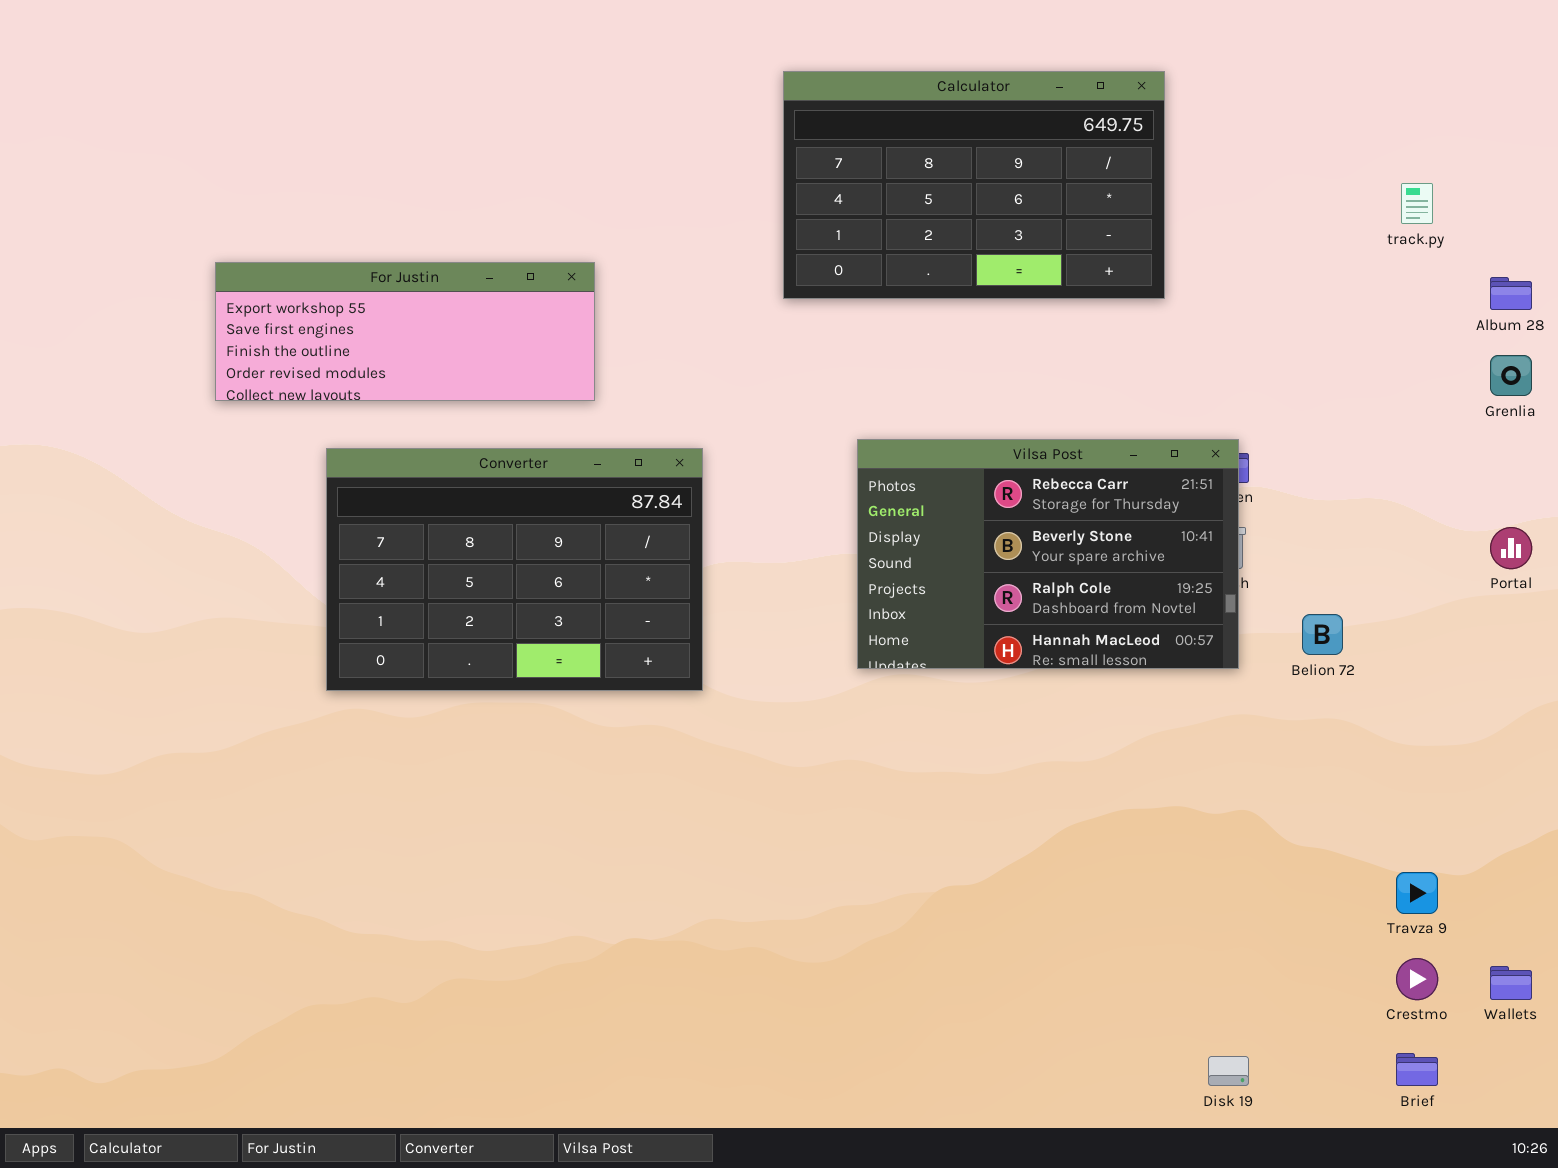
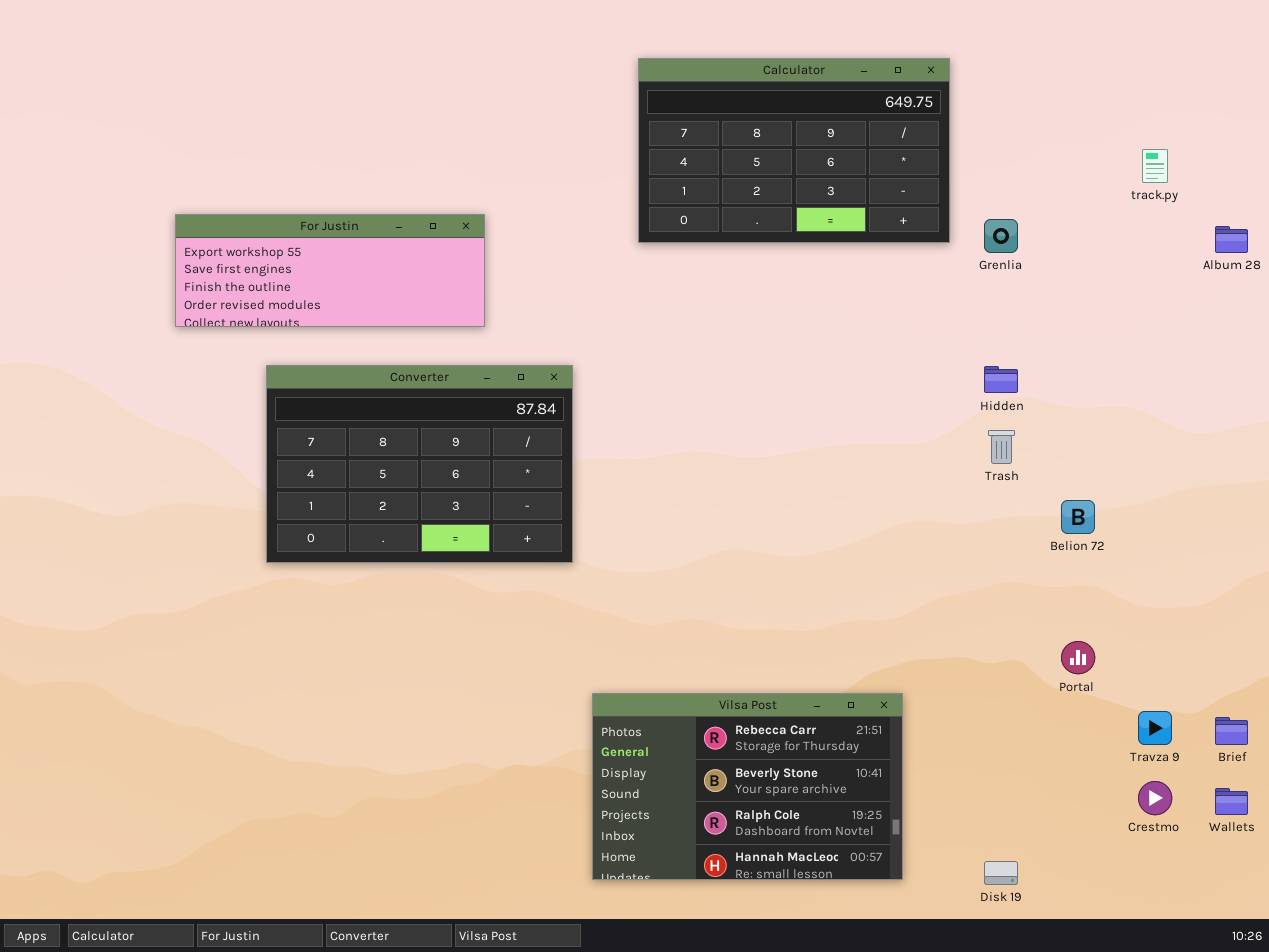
Grenlia: [1490,355,1532,396] -> [984,219,1018,253], moved
Vilsa Post: [857,439,1239,669] -> [592,693,903,880], moved
Portal: [1490,527,1532,569] -> [1061,641,1095,674], moved
Brief: [1396,1053,1438,1086] -> [1215,717,1248,745], moved

